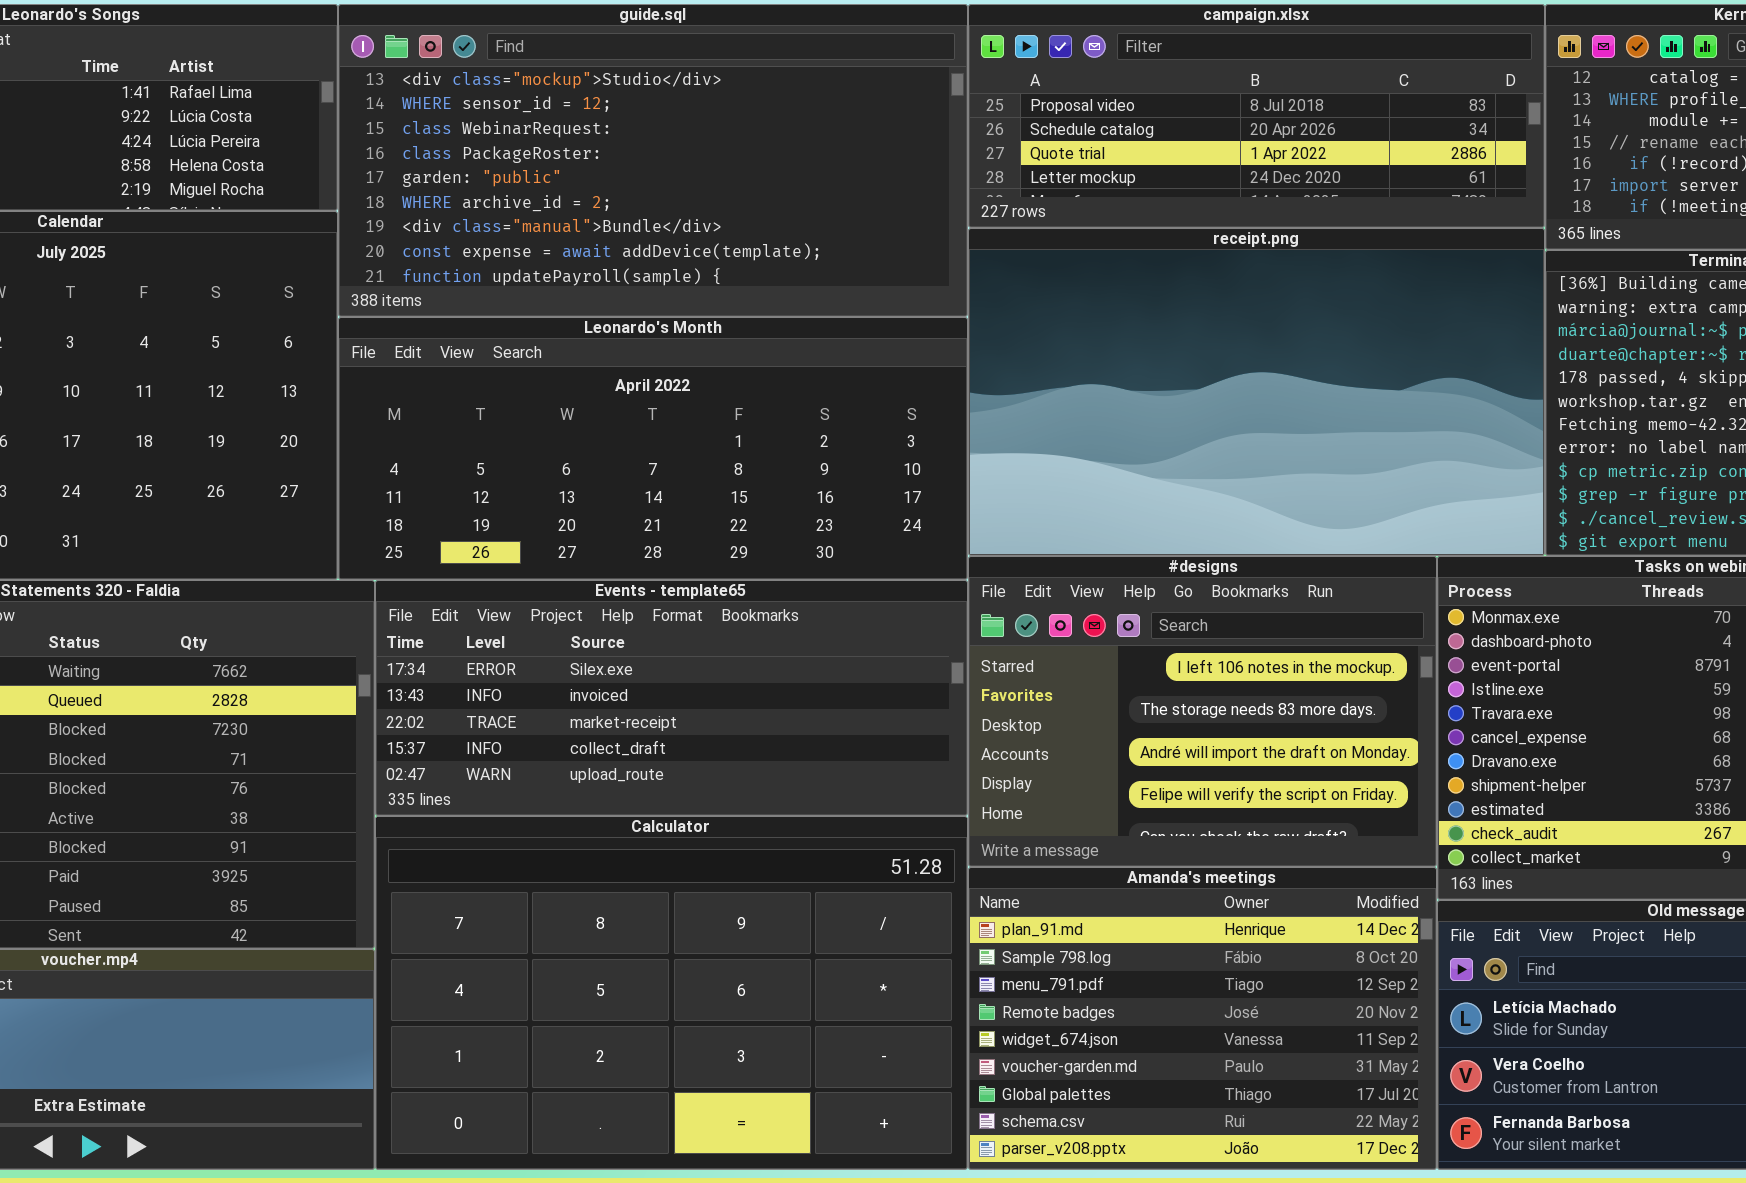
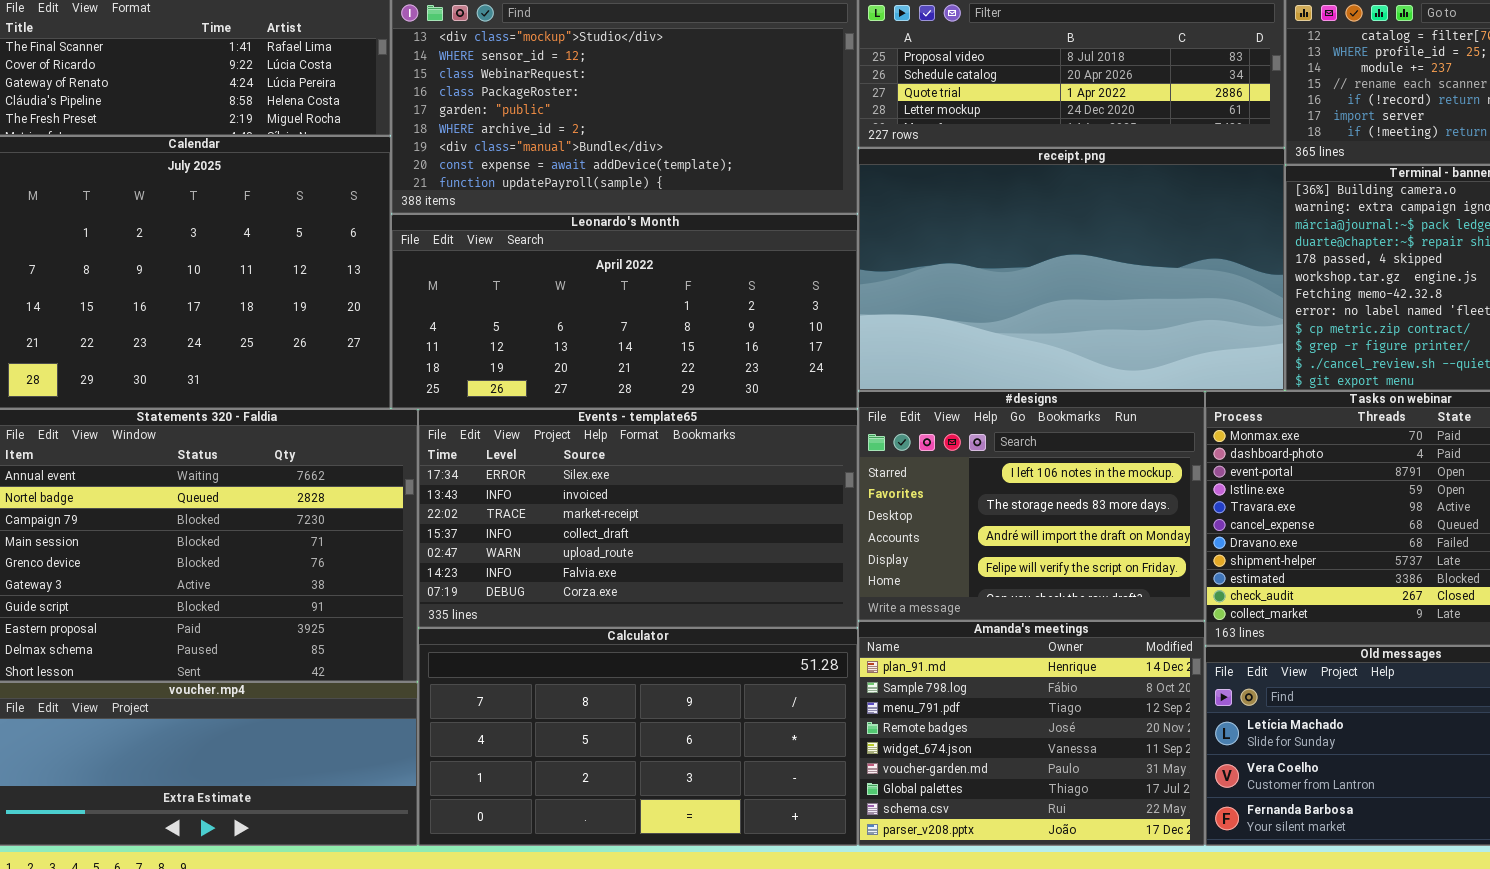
Events - template65: [375,580,968,816] -> [418,409,858,628], resized
Calculator: [375,816,968,1170] -> [418,628,858,846], resized

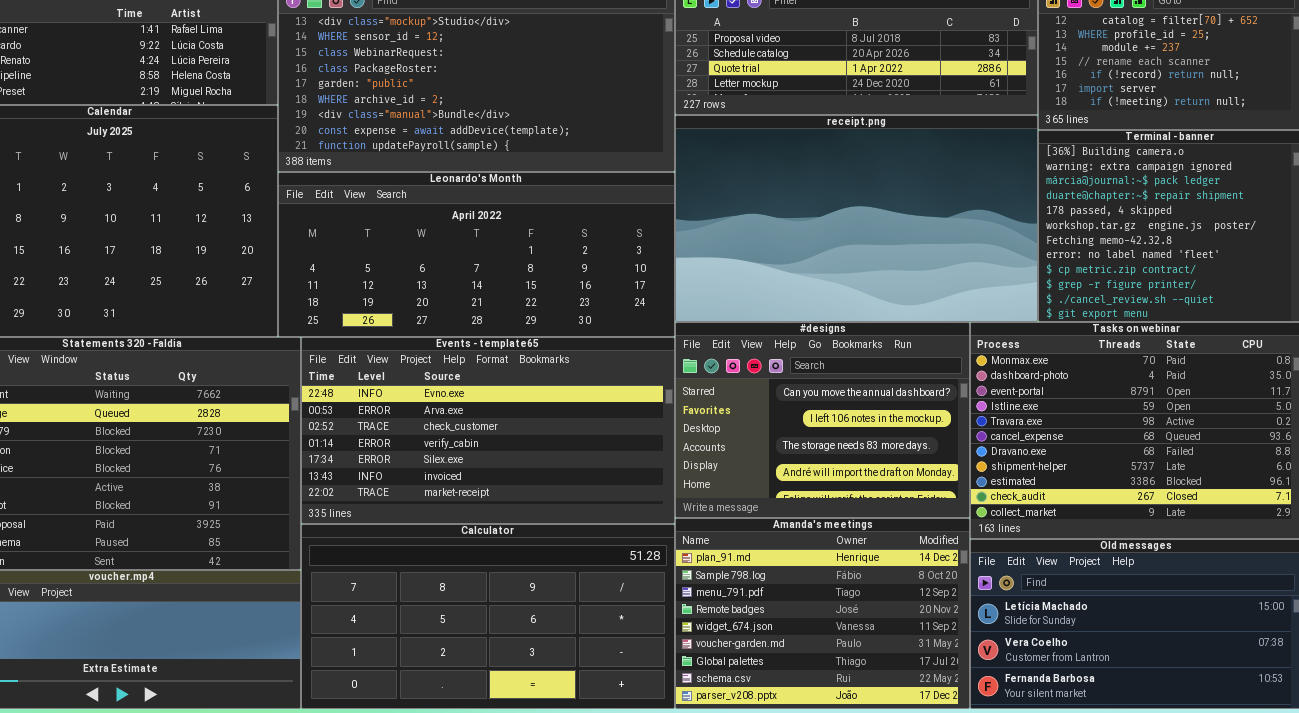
#designs: [858,391,1205,621] -> [675,322,970,518], scrolled up 1 row
Events - template65: [418,409,858,628] -> [301,337,675,524], scrolled up 4 rows

